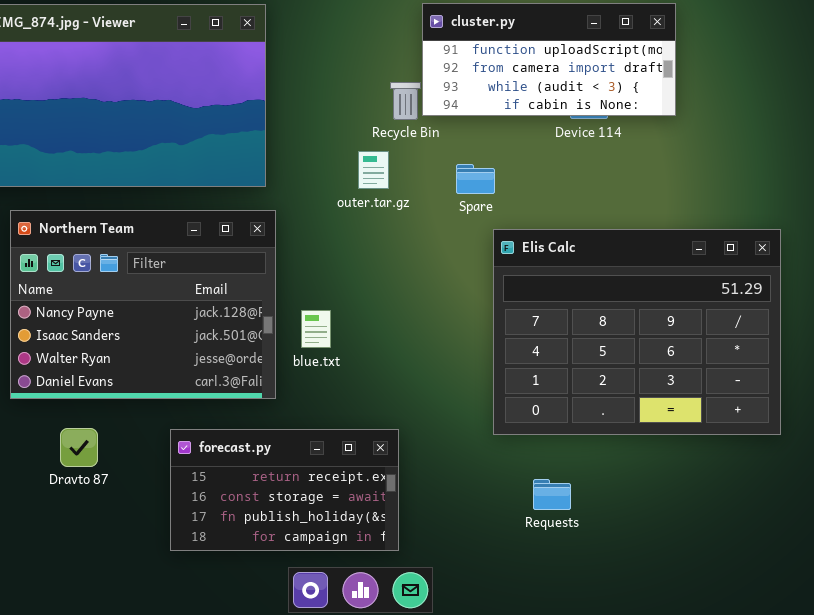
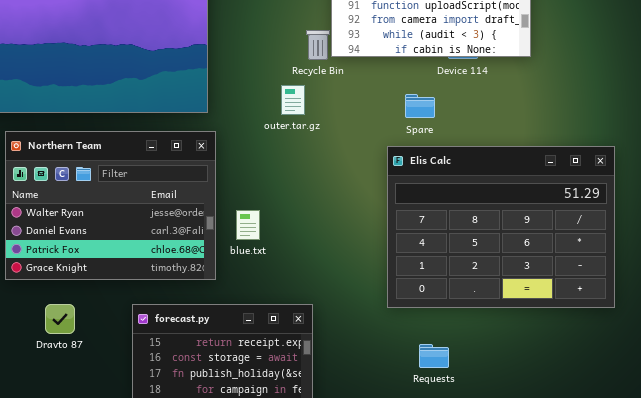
Spare: [456,164,495,194] -> [405,94,435,118], moved
Northern Team: [10,210,276,399] -> [5,131,216,280], scrolled down 2 rows

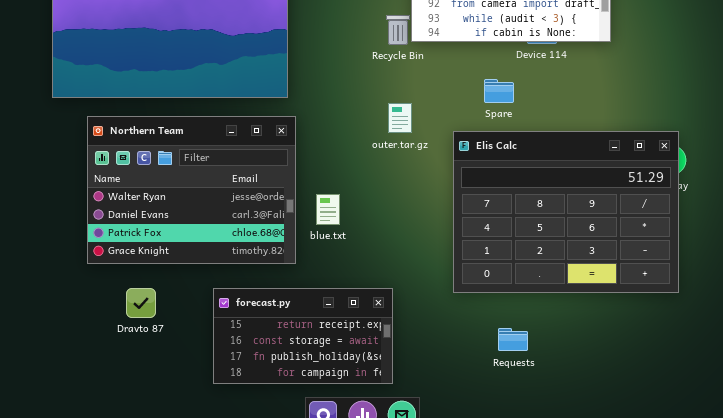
outer.tar.gz: [281,85,305,115] -> [388,103,412,133], moved
Elis Calc: [387,146,615,308] -> [453,131,679,293], moved

